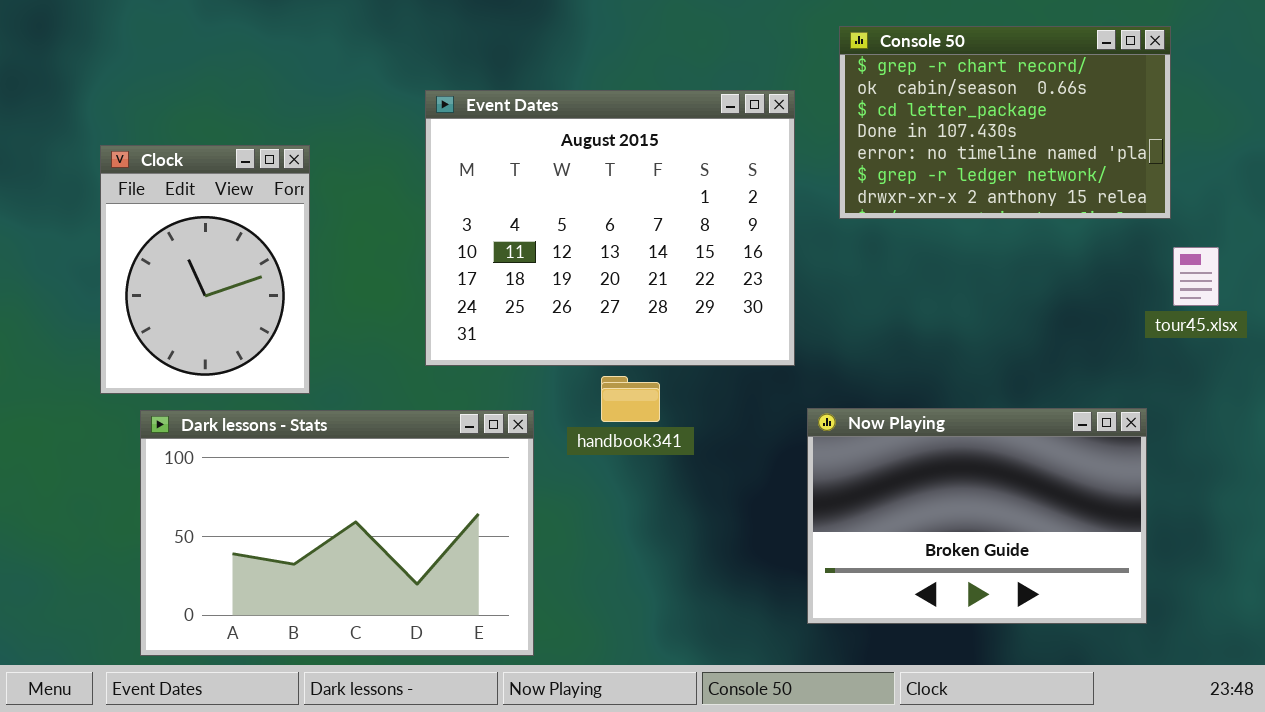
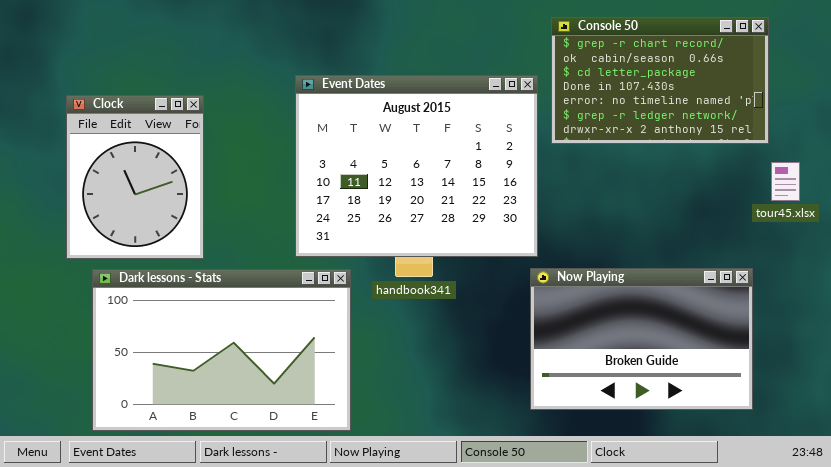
Event Dates: [425,90,795,366] -> [295,75,538,257], moved

